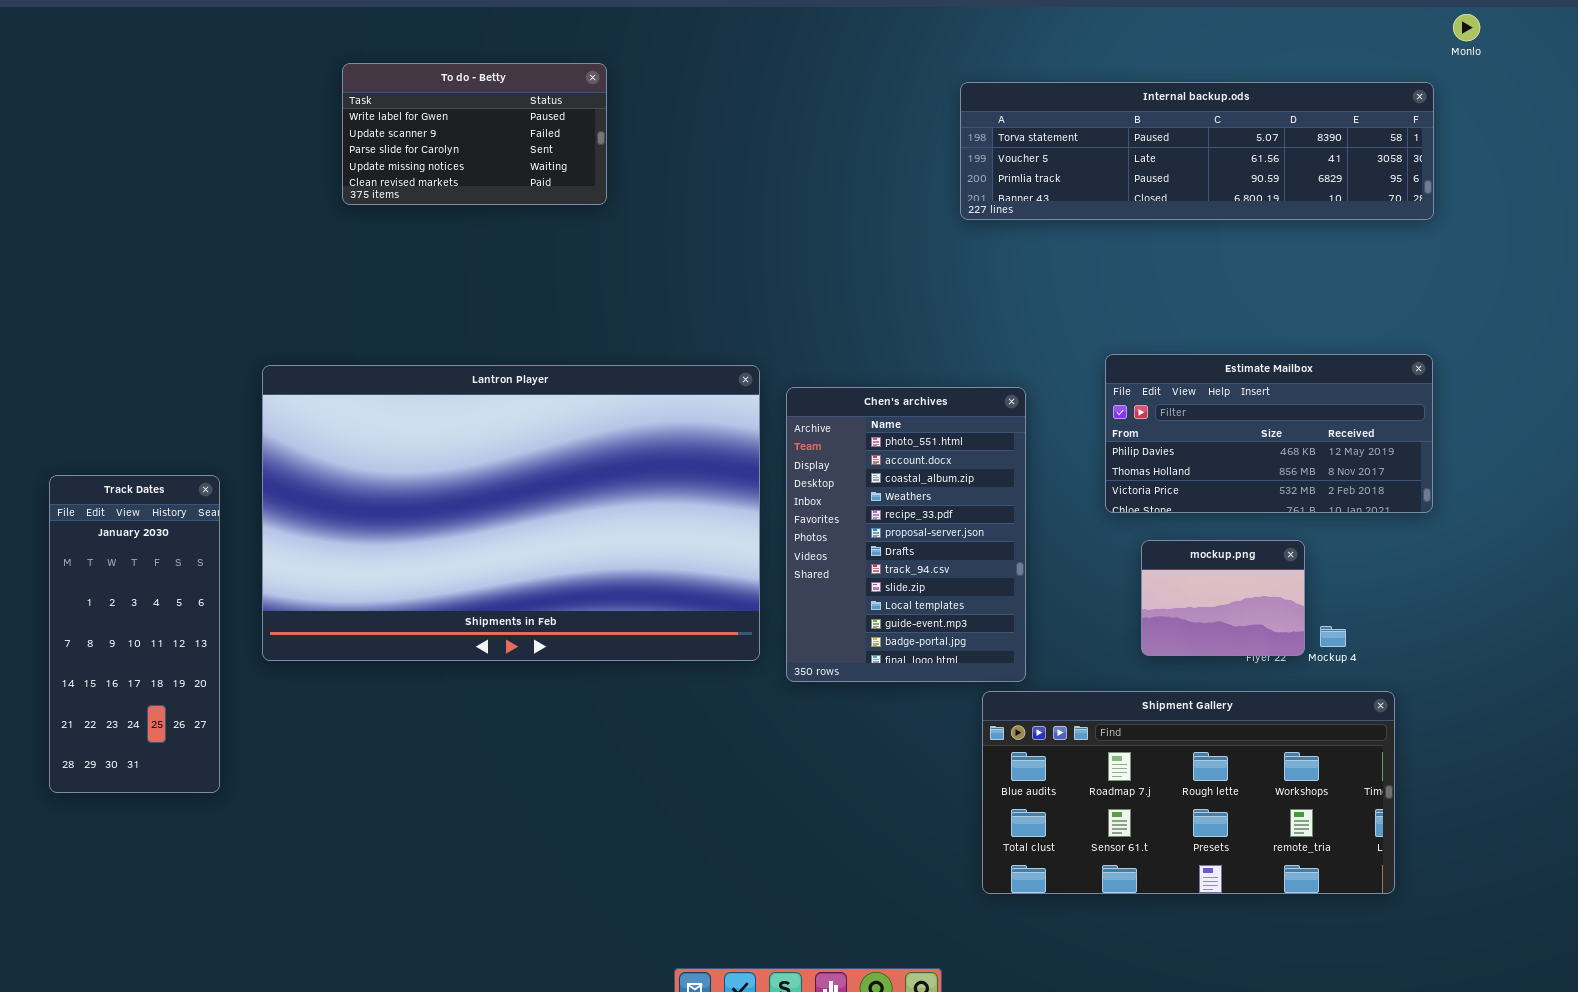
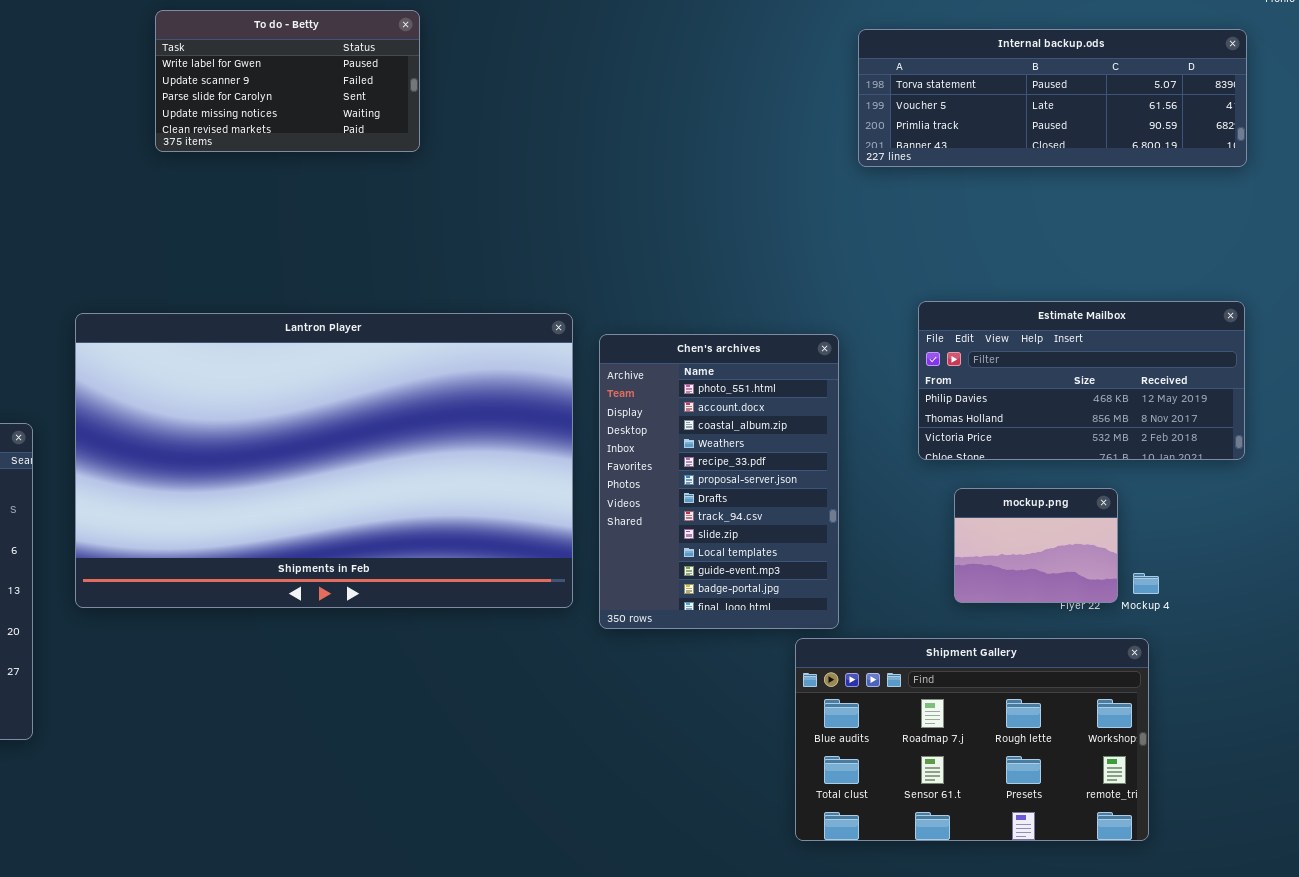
Internal backup.ods: [960,82,1434,220] -> [858,29,1247,167], resized
Shipment Gallery: [982,691,1395,894] -> [795,638,1149,841], resized

